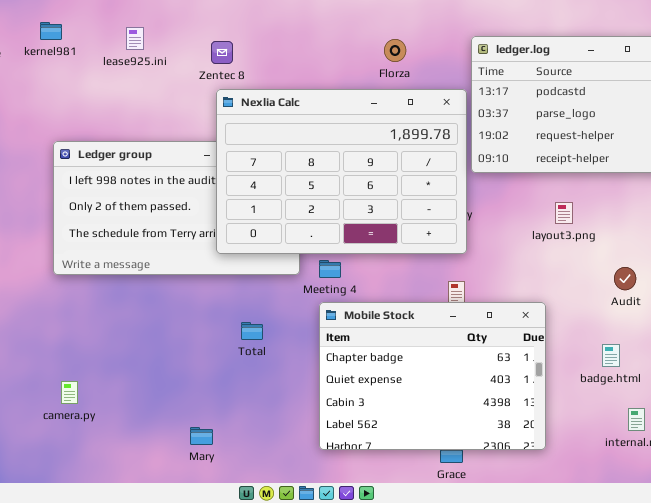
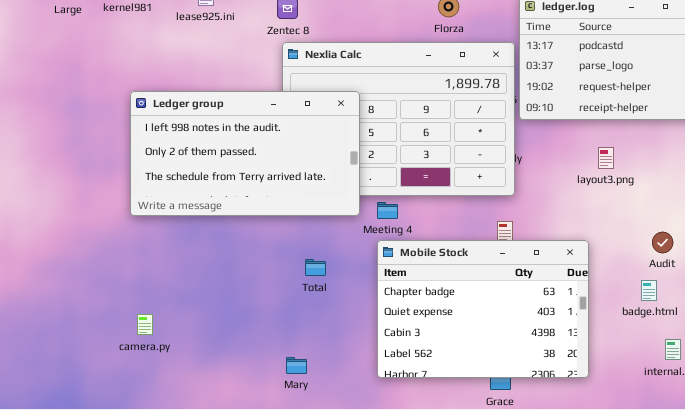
Ledger group: [53,141,300,275] -> [130,91,360,216], raised
Audit: [614,267,636,290] -> [652,232,673,253], moved
Mary: [190,427,213,445] -> [286,357,307,374], moved

